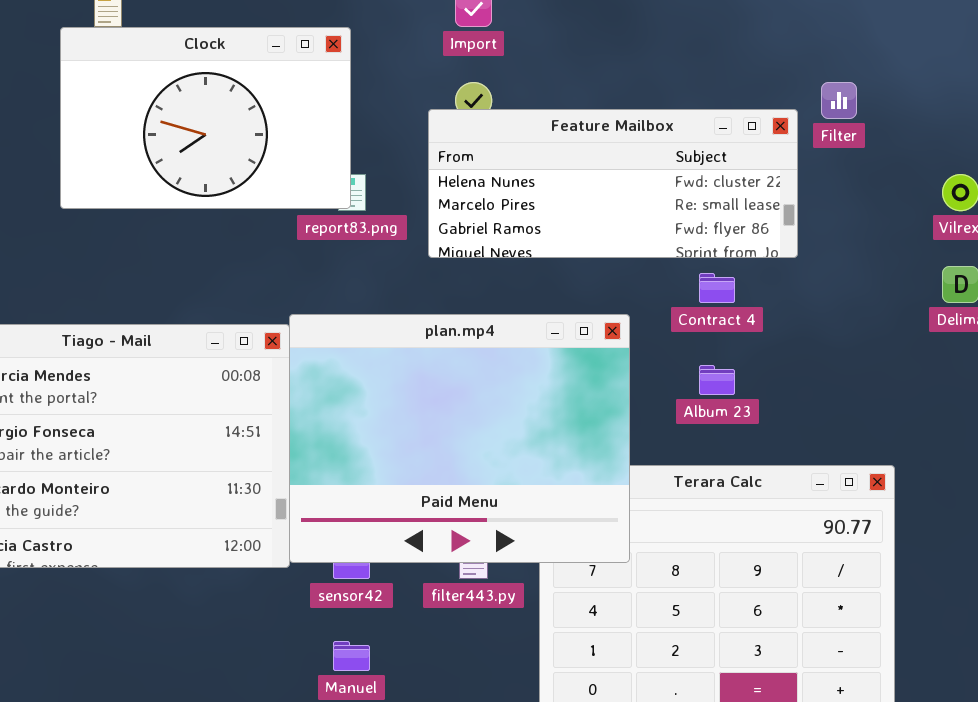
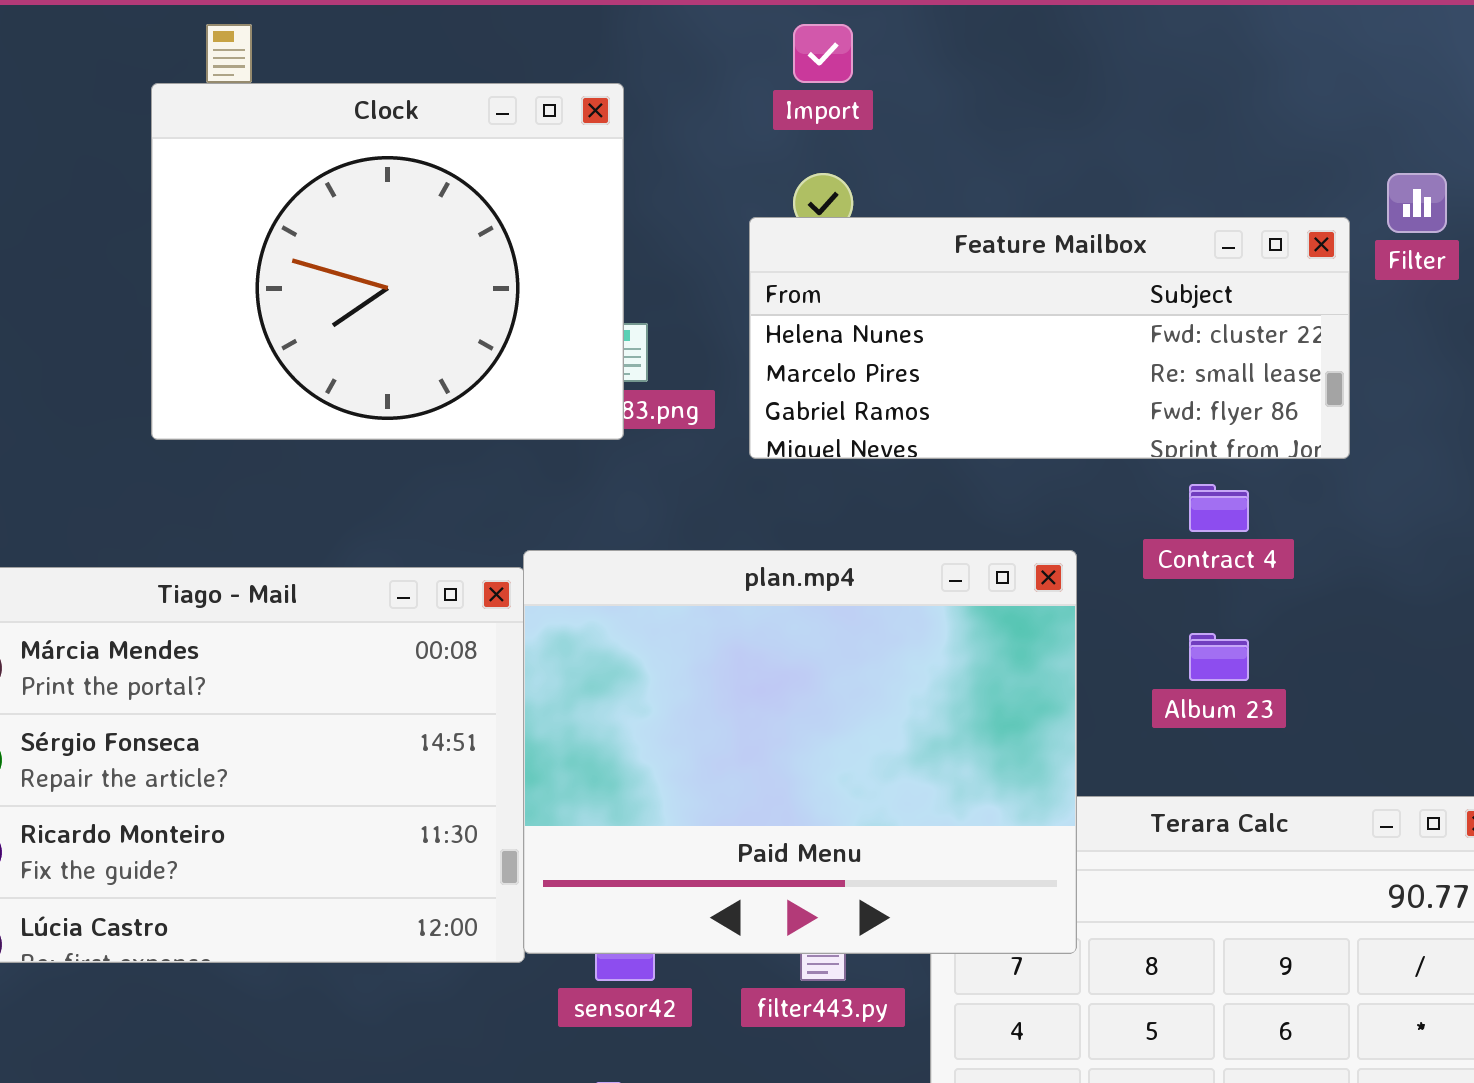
Clock: [60,27,351,209] -> [151,83,624,440], resized

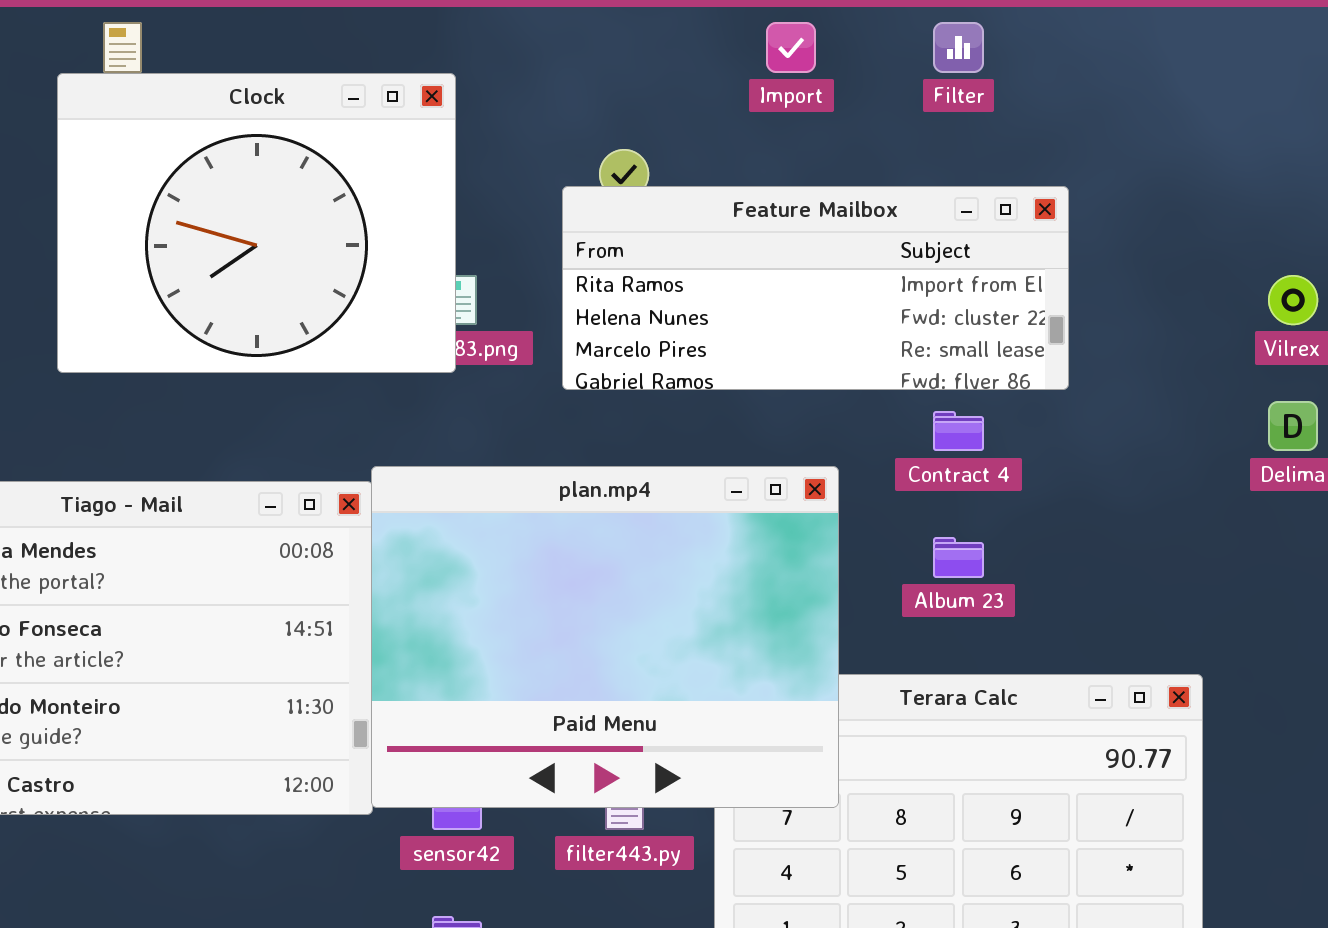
Import: [793,24,853,83] -> [766,22,816,73], moved
Filter: [1387,173,1447,233] -> [933,22,984,73], moved
Feature Mailbox: [749,217,1350,459] -> [562,186,1069,390], scrolled up 1 row

